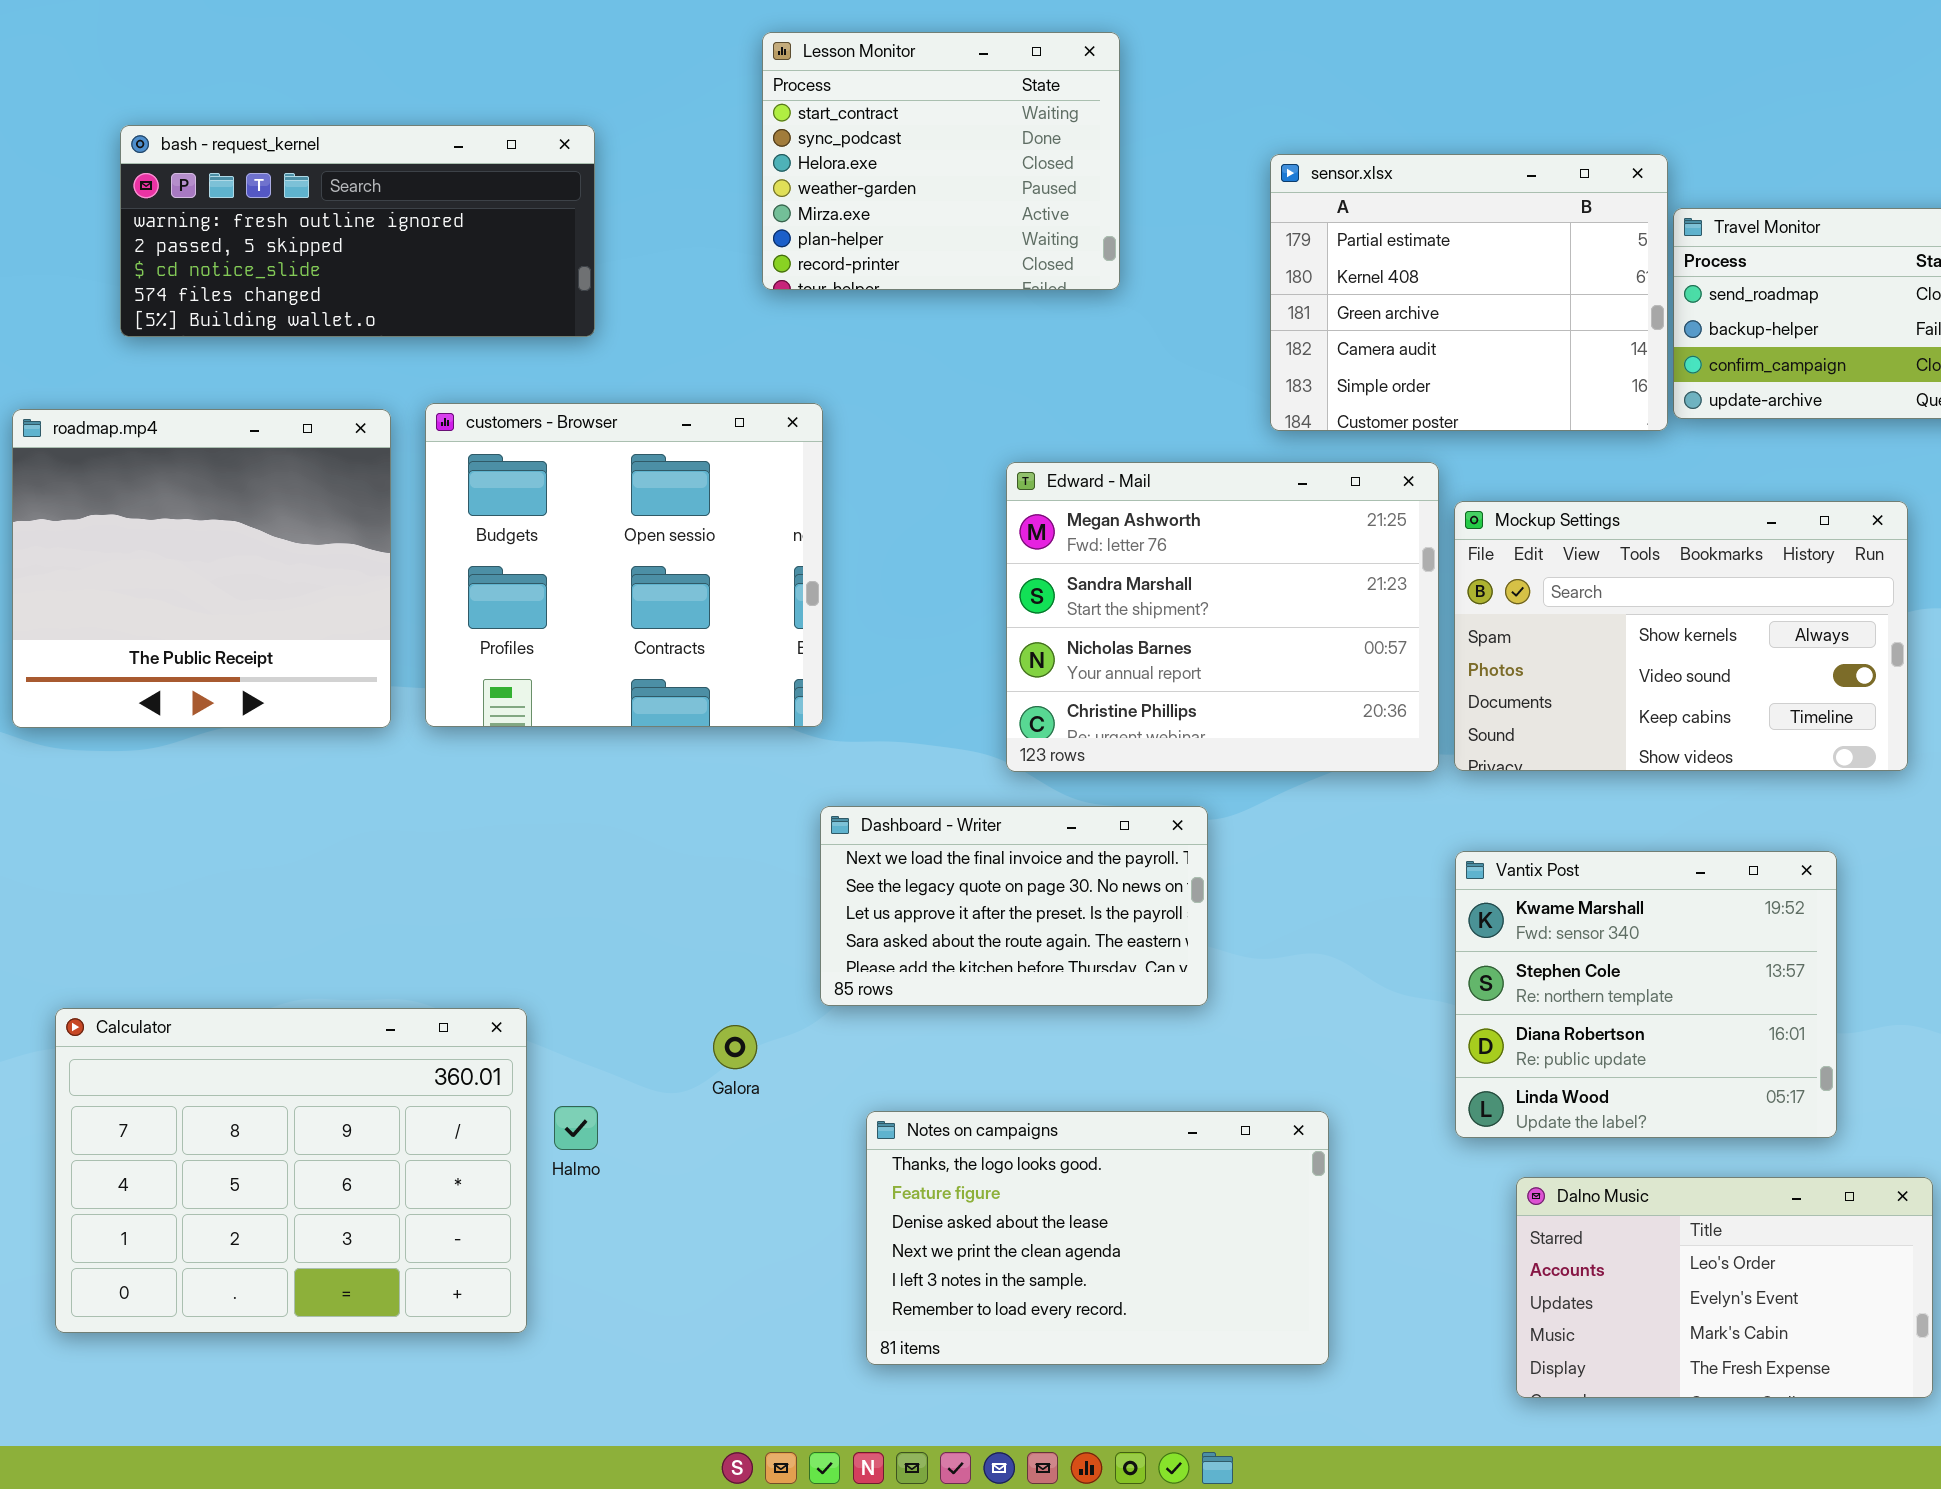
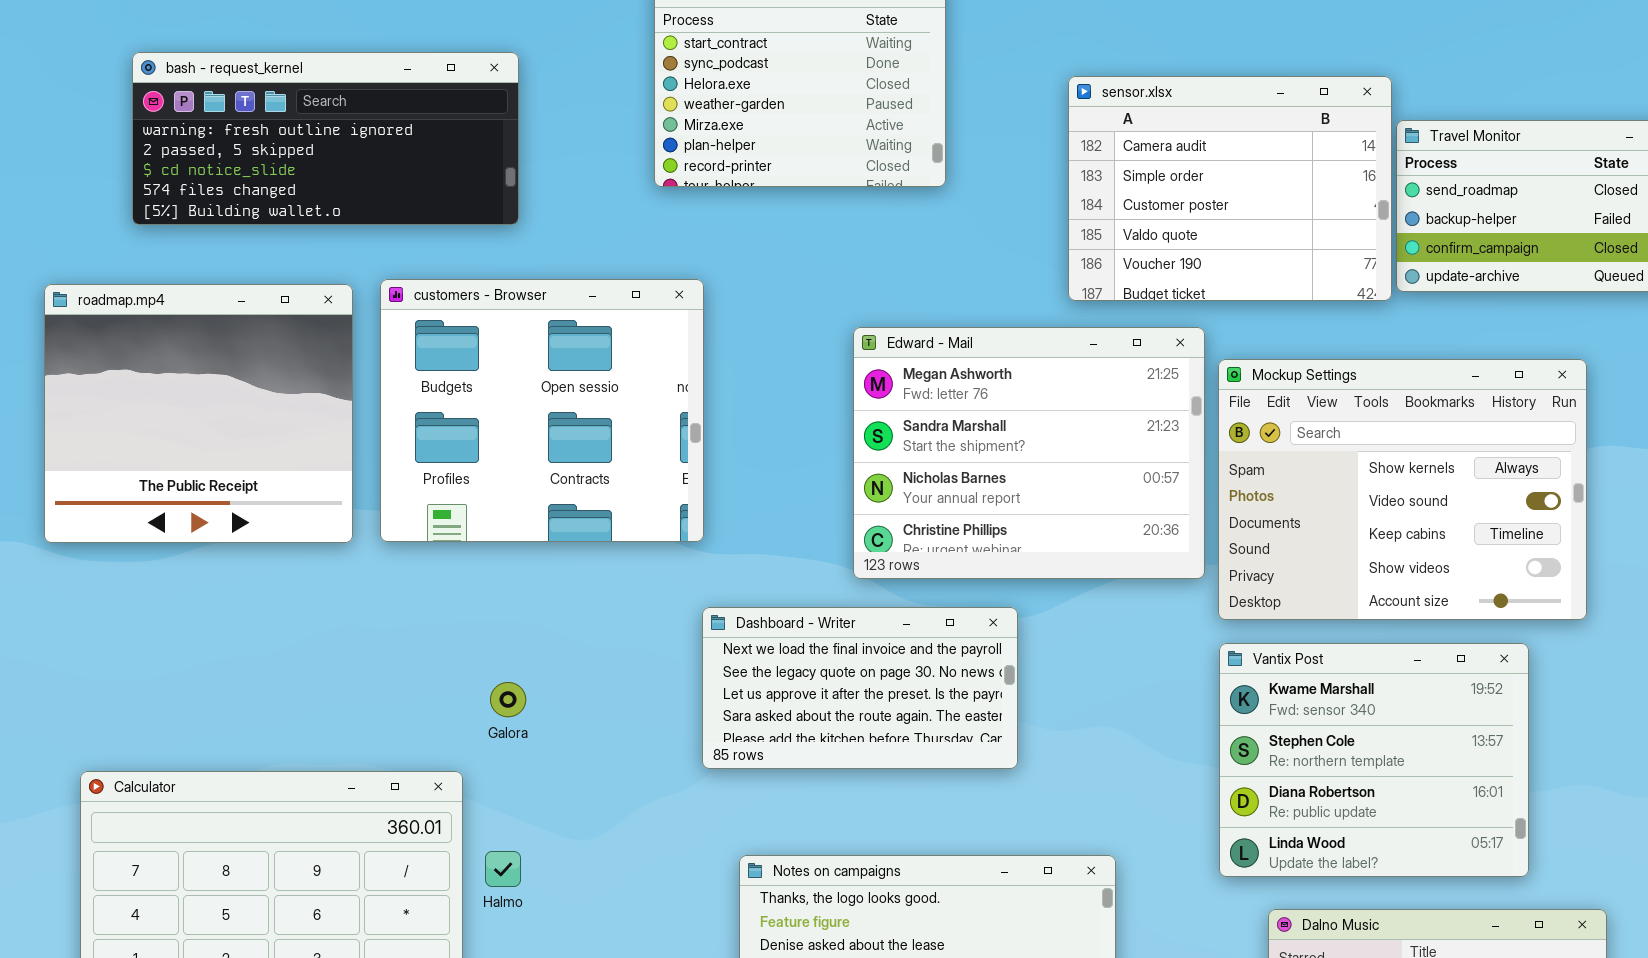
sensor.xlsx: [1270,154,1668,431] -> [1068,76,1392,301], scrolled down 3 rows
Mockup Settings: [1454,501,1908,771] -> [1218,359,1587,620], resized
Galora: [713,1025,757,1069] -> [490,682,526,717], moved

